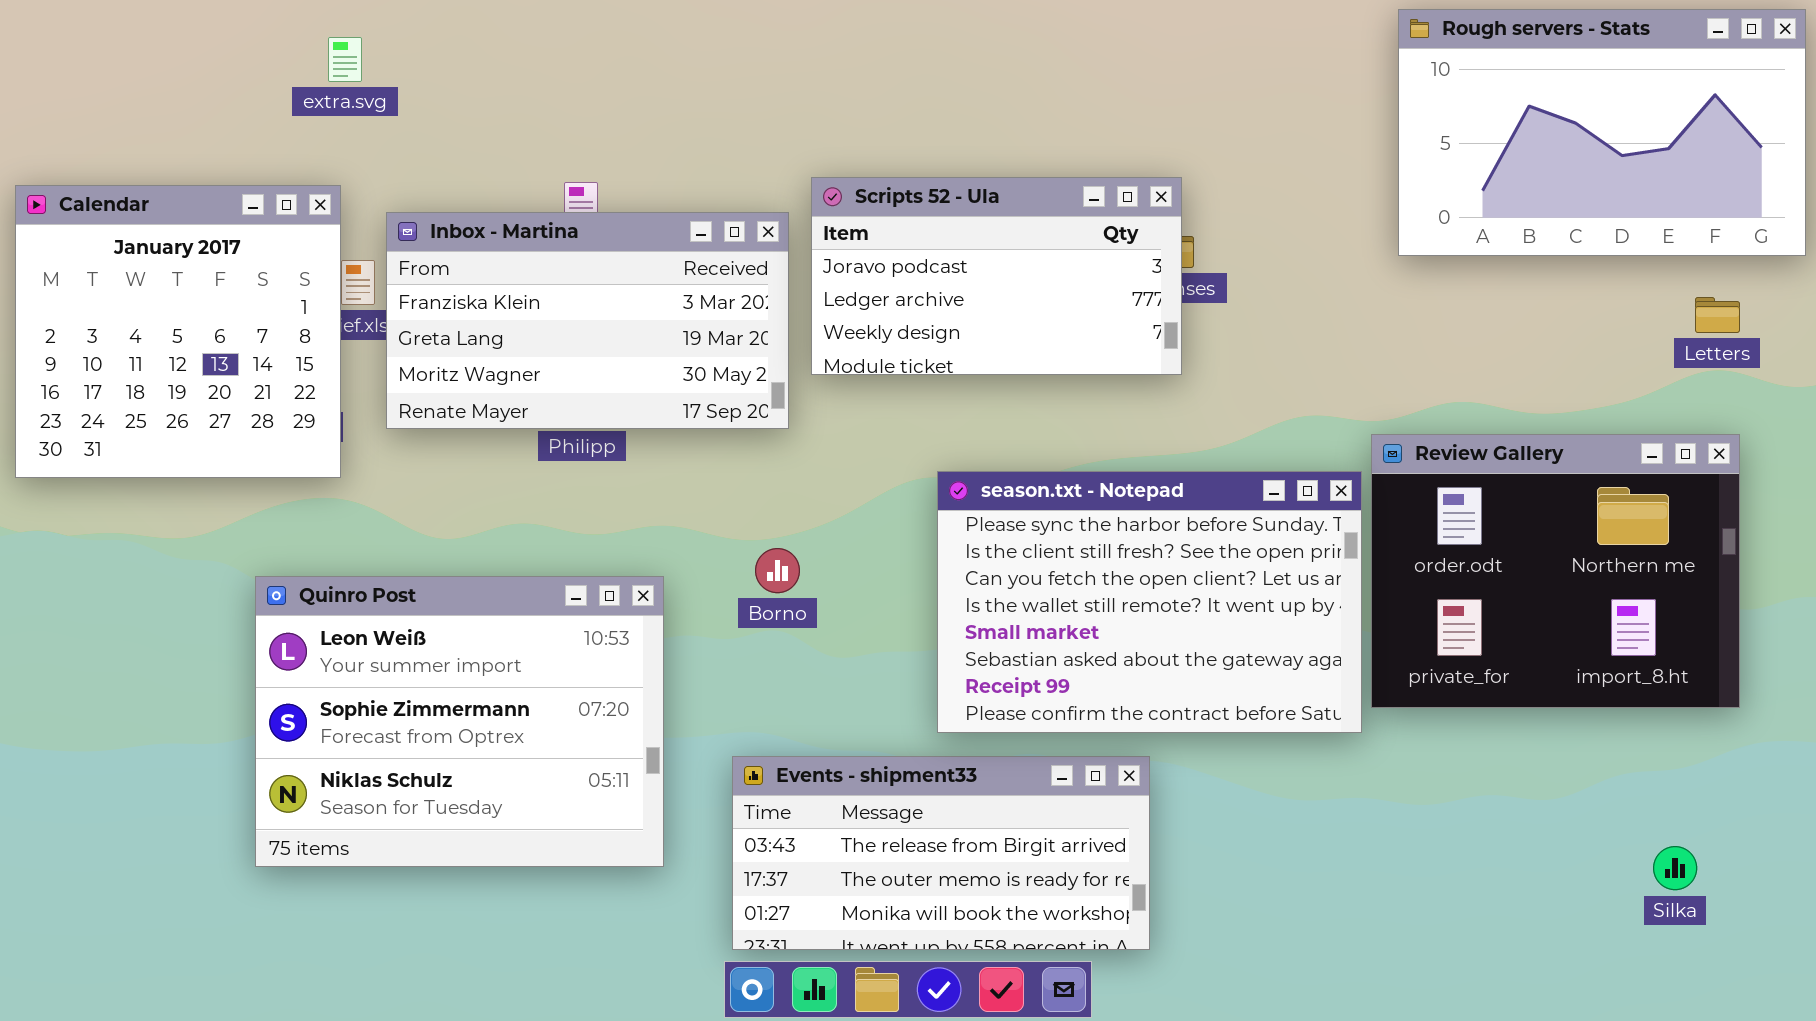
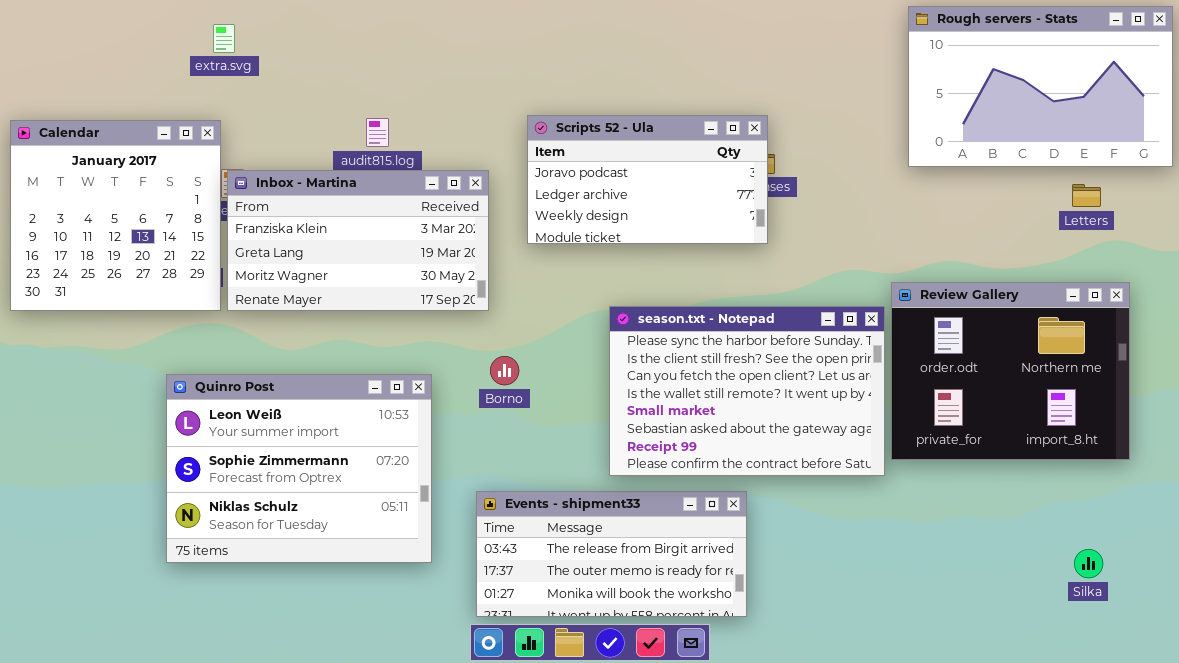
Inbox - Martina: [386,212,789,429] -> [227,170,489,311], moved
Letters: [1695,297,1740,333] -> [1072,184,1101,207], moved

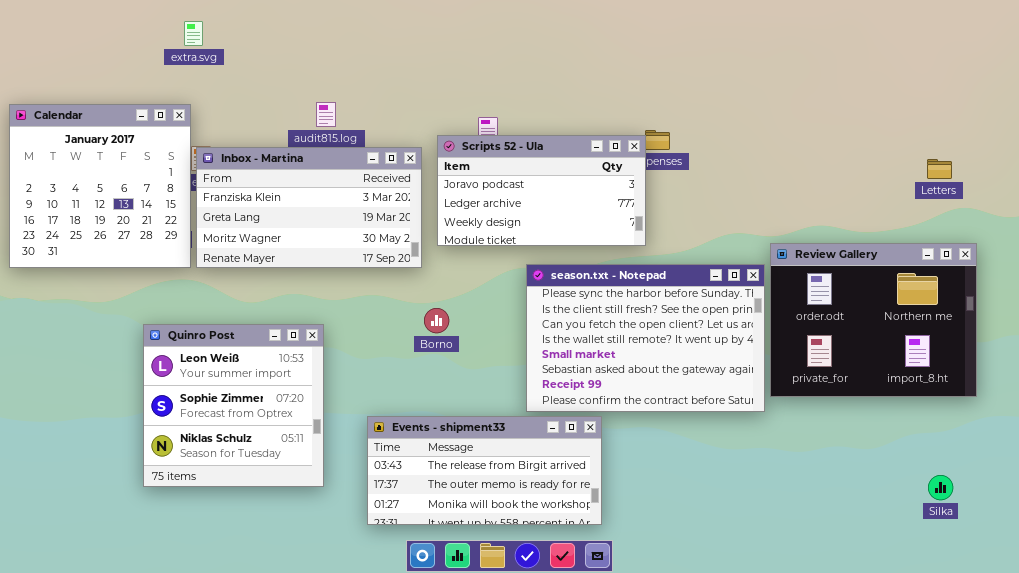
Rough servers - Stats: [908,6,1173,167] -> none, closed
Scripts 52 - Ula: [527,115,768,244] -> [437,135,646,246], moved
Quinro Post: [166,374,432,563] -> [143,324,324,487], resized
Events - shipment33: [476,491,747,617] -> [367,416,602,525], moved

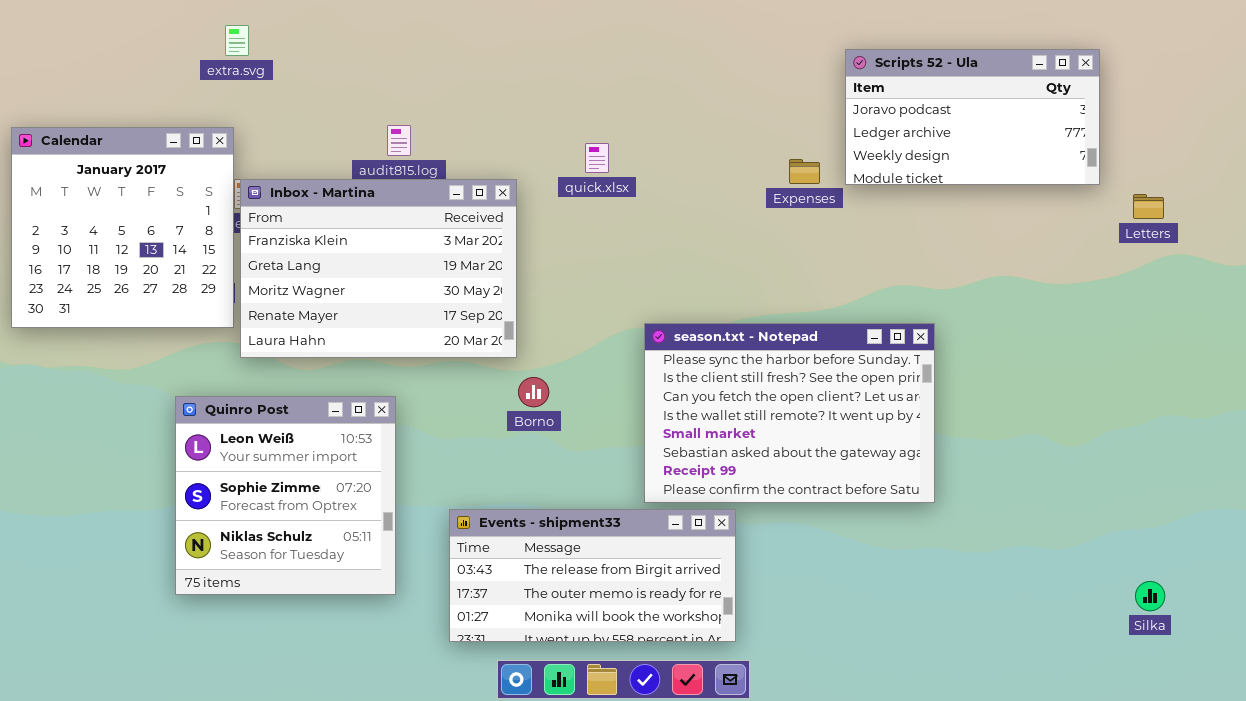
Scripts 52 - Ula: [437,135,646,246] -> [845,49,1100,185], moved
Inbox - Martina: [196,147,422,268] -> [240,179,517,358], resized
Review Gallery: [770,243,977,397] -> none, closed

